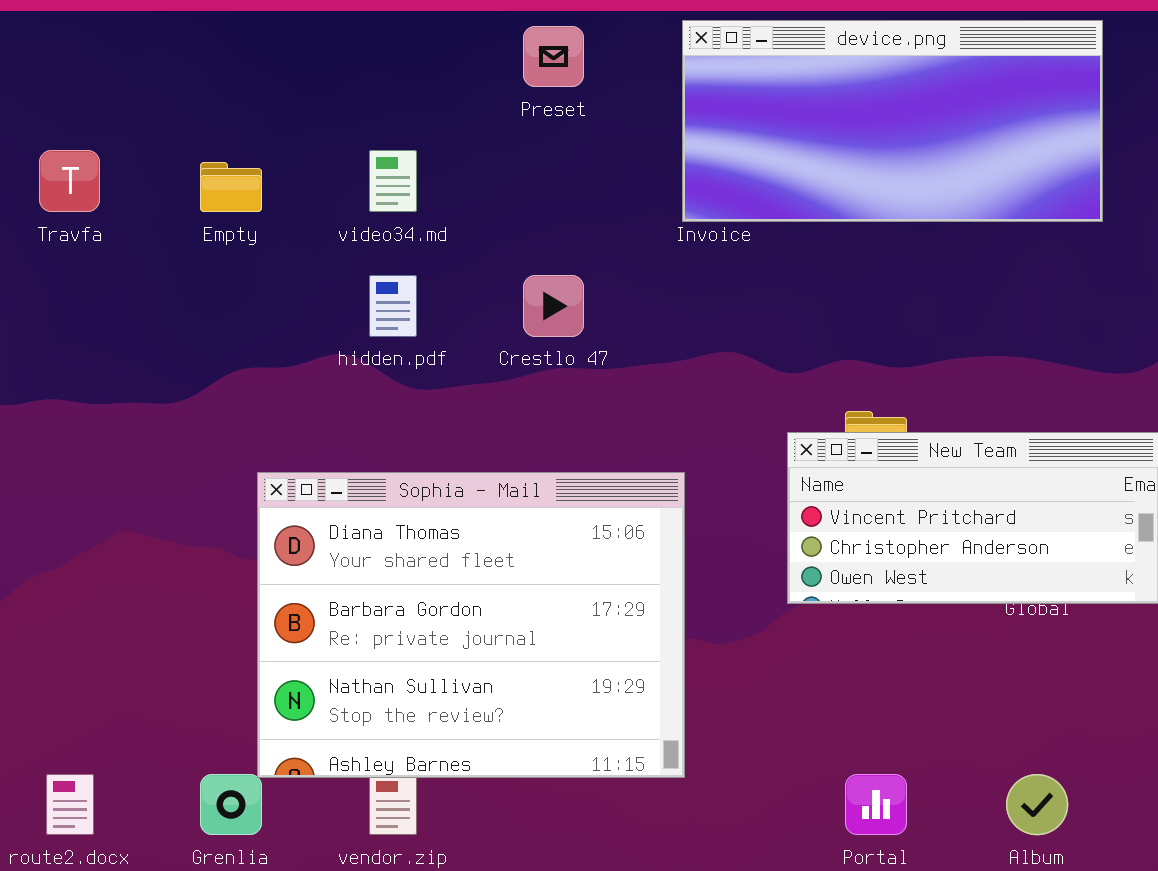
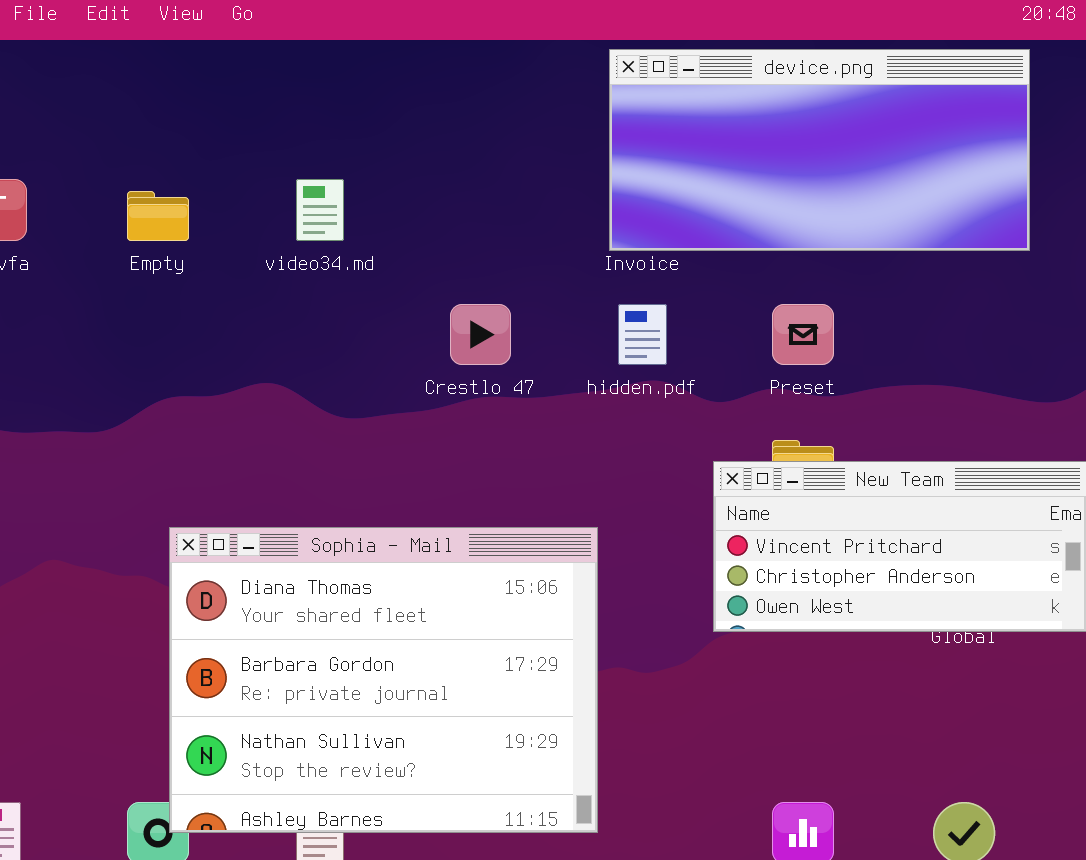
Preset: [523,26,584,87] -> [772,304,834,365], moved
hidden.pdf: [369,275,417,337] -> [618,304,667,365], moved
Sophia - Mail: [257,472,685,778] -> [169,527,598,833], moved

